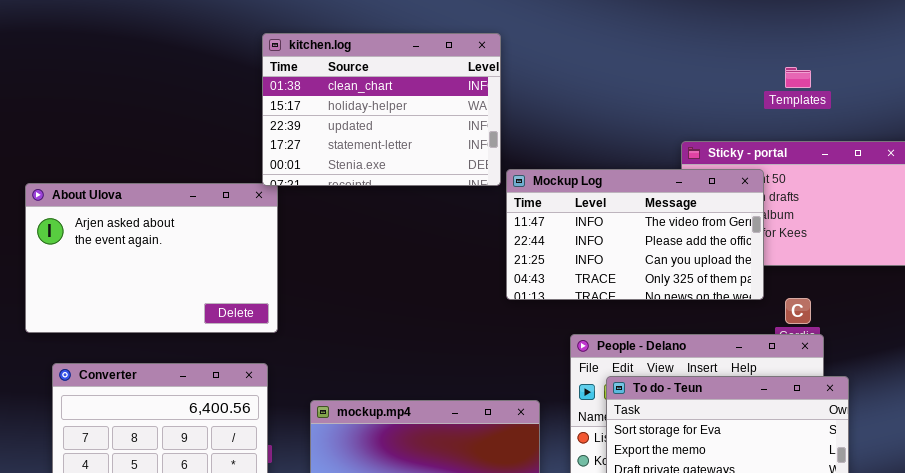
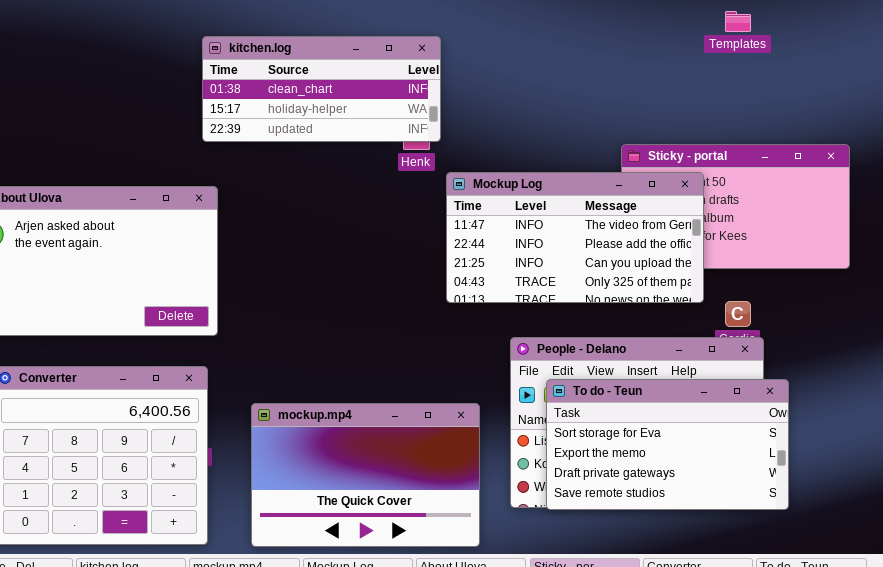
kitchen.log: [262,33,501,186] -> [202,36,441,142], resized
Templates: [785,67,811,88] -> [725,11,751,32], moved

